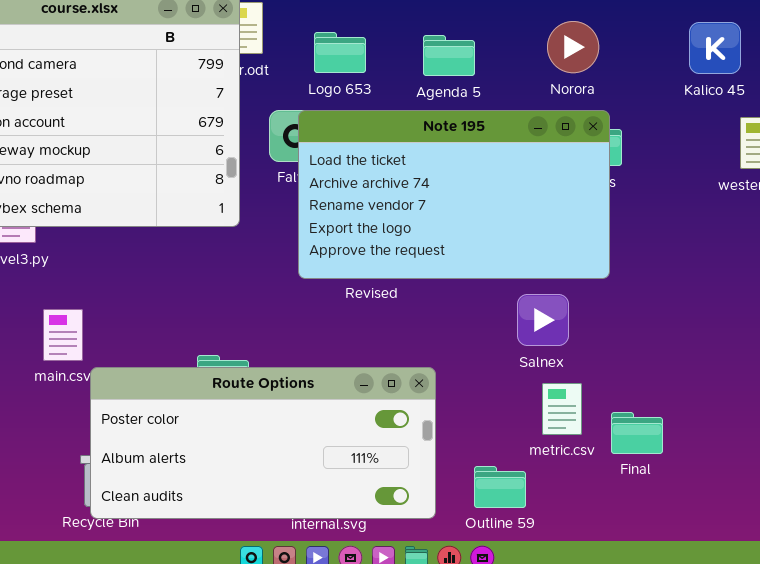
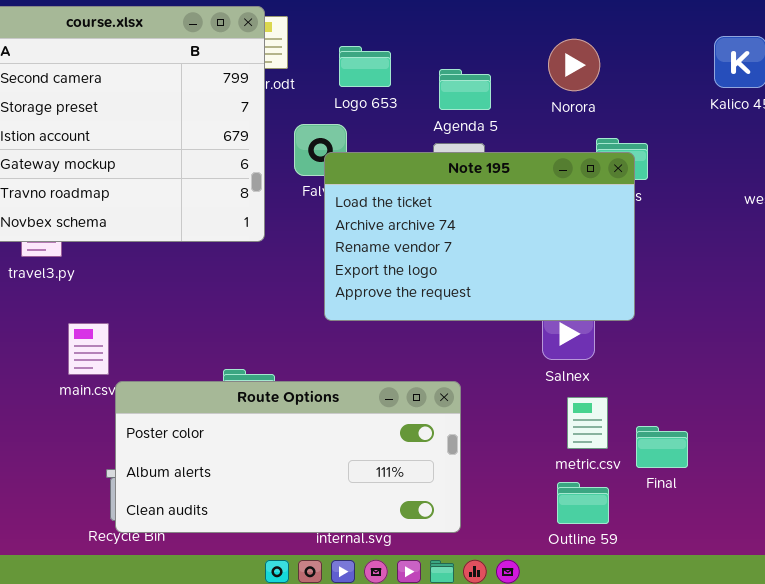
Norora: [547,21,599,73] -> [548,39,600,91], moved
Agenda 5: [423,35,475,76] -> [439,69,491,110], moved
Note 195: [298,110,610,279] -> [324,152,635,321], moved
Outline 59: [474,466,526,508] -> [557,482,609,524], moved

